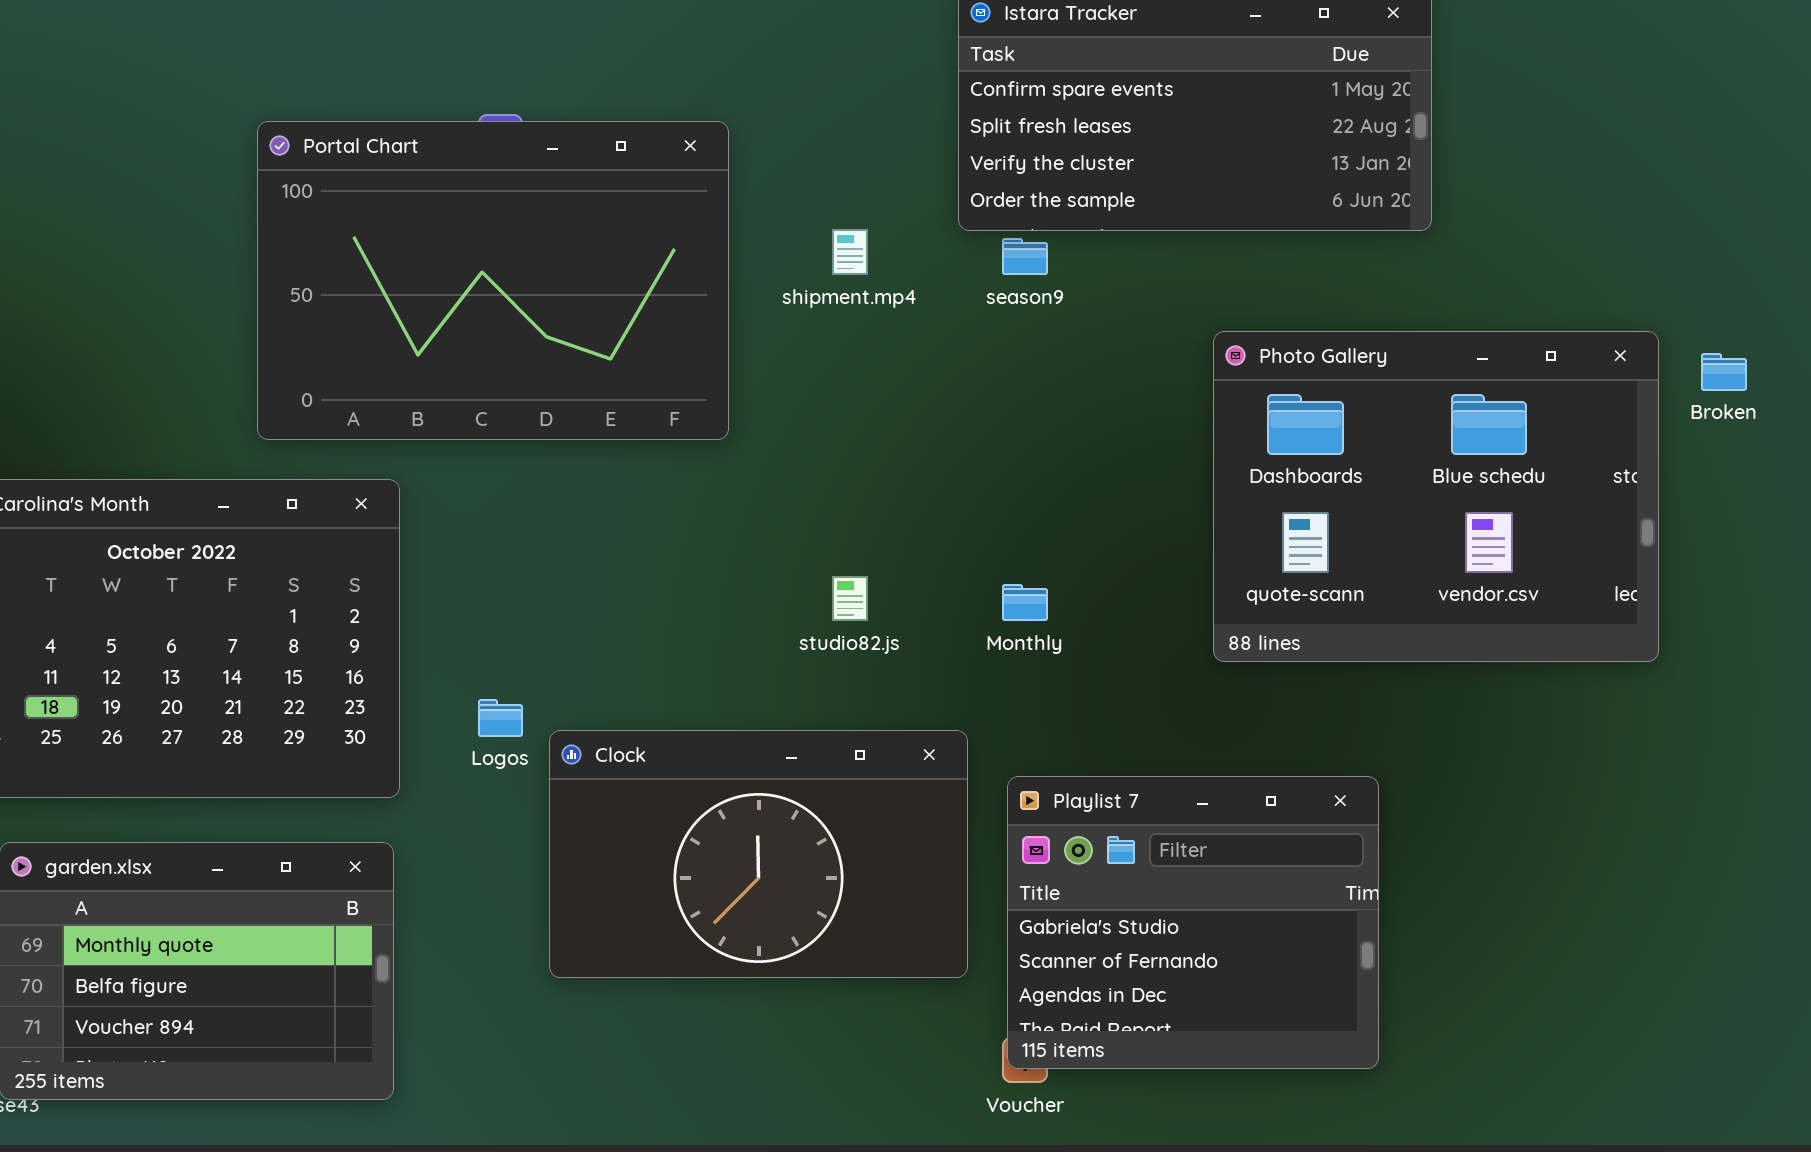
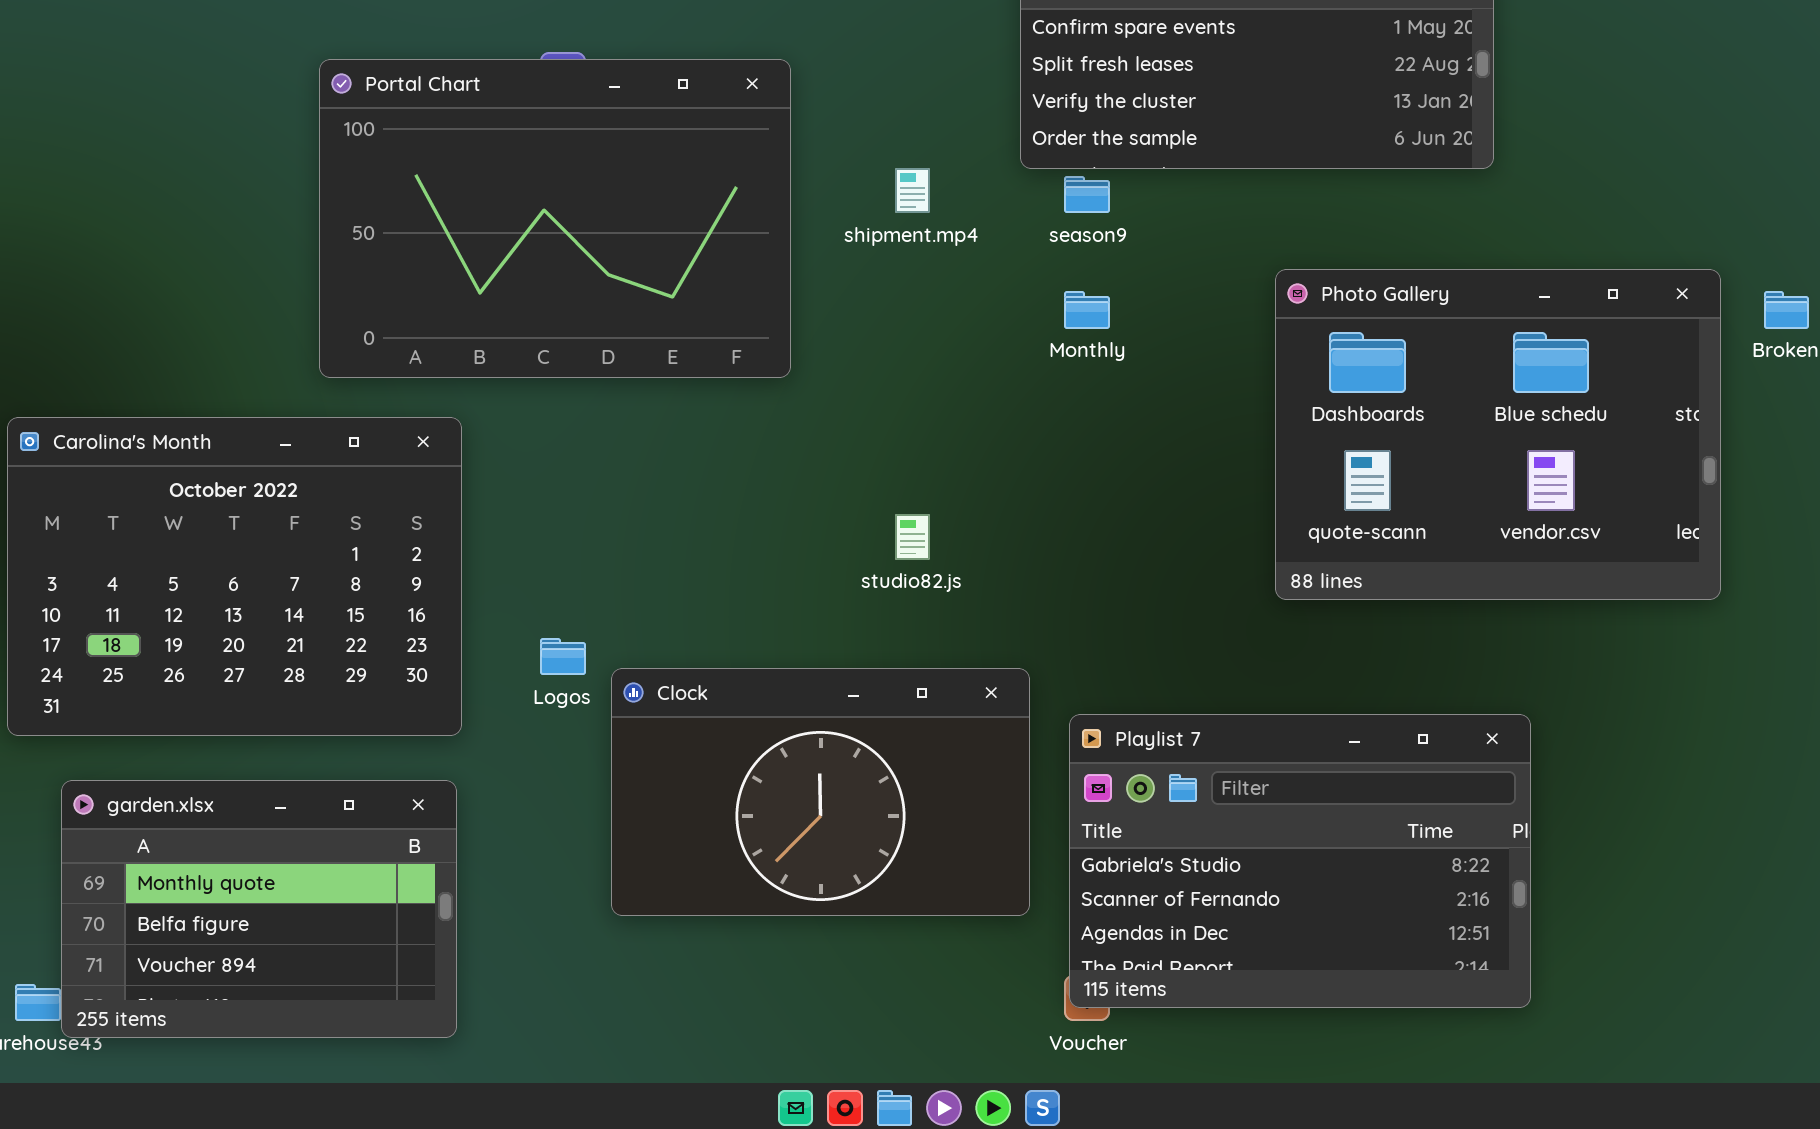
Monthly: [1002,584,1048,621] -> [1064,291,1110,329], moved
Playlist 7: [1007,776,1379,1069] -> [1069,714,1531,1008], resized

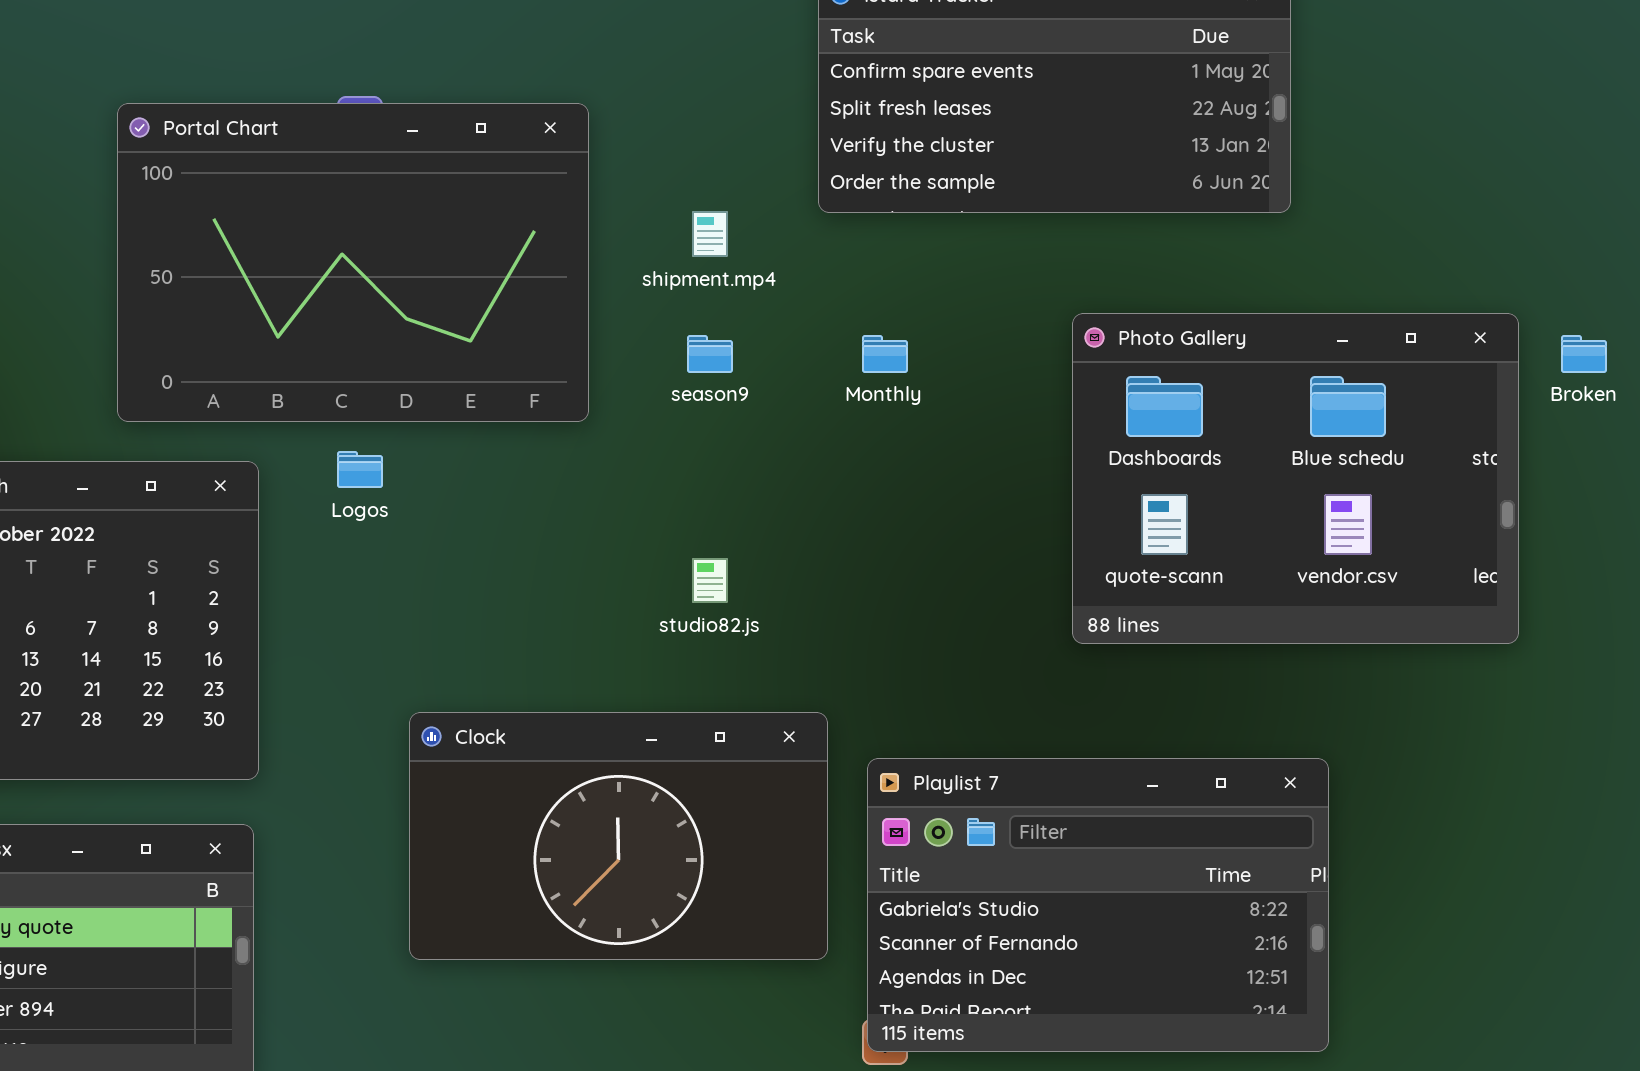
season9: [1064,176,1110,213] -> [687,335,733,373], moved
Logos: [540,638,586,675] -> [337,451,383,488], moved

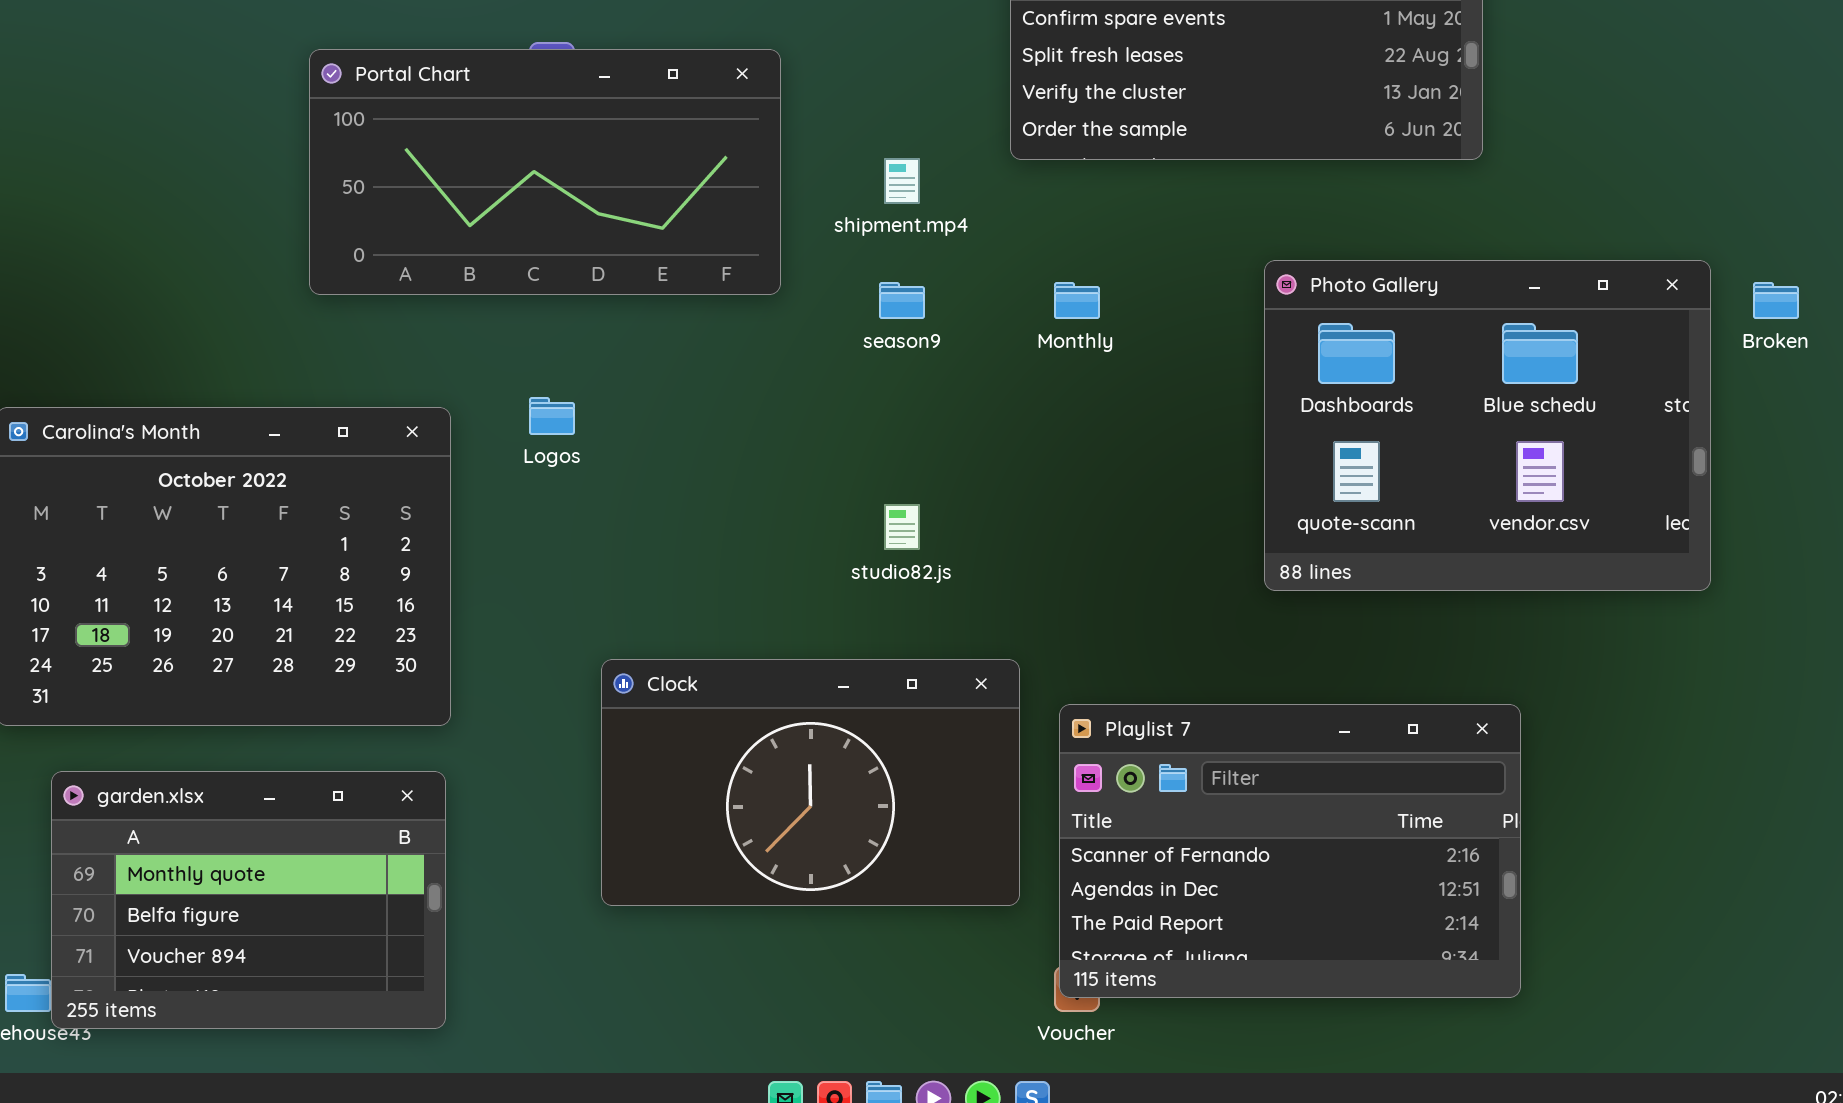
Portal Chart: [117,103,589,422] -> [309,49,781,295], resized
Playlist 7: [867,758,1329,1052] -> [1059,704,1521,998], scrolled down 1 row

